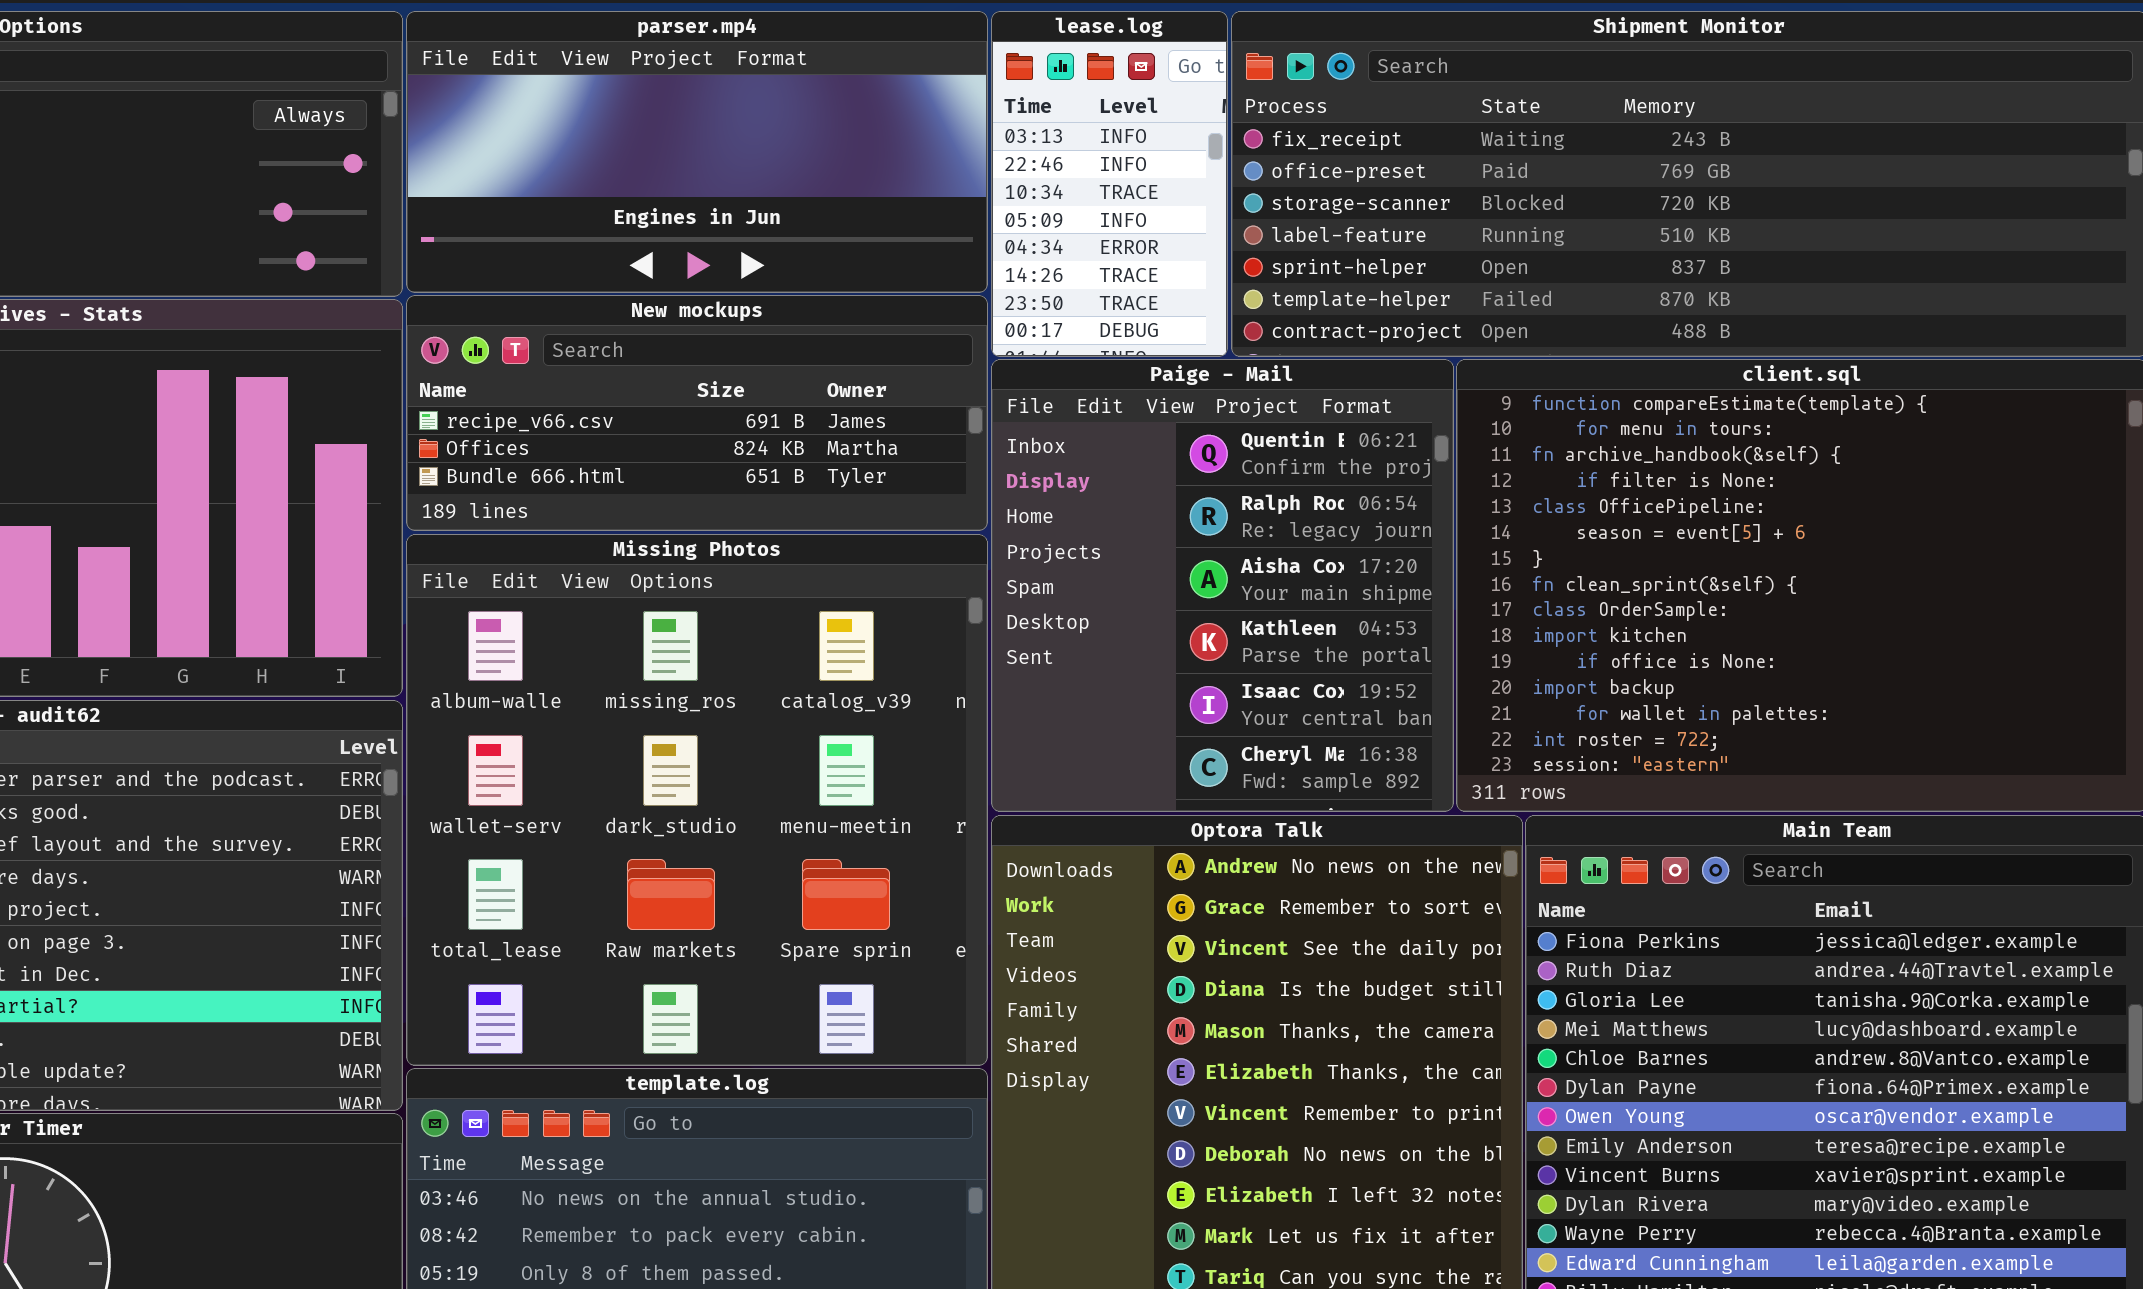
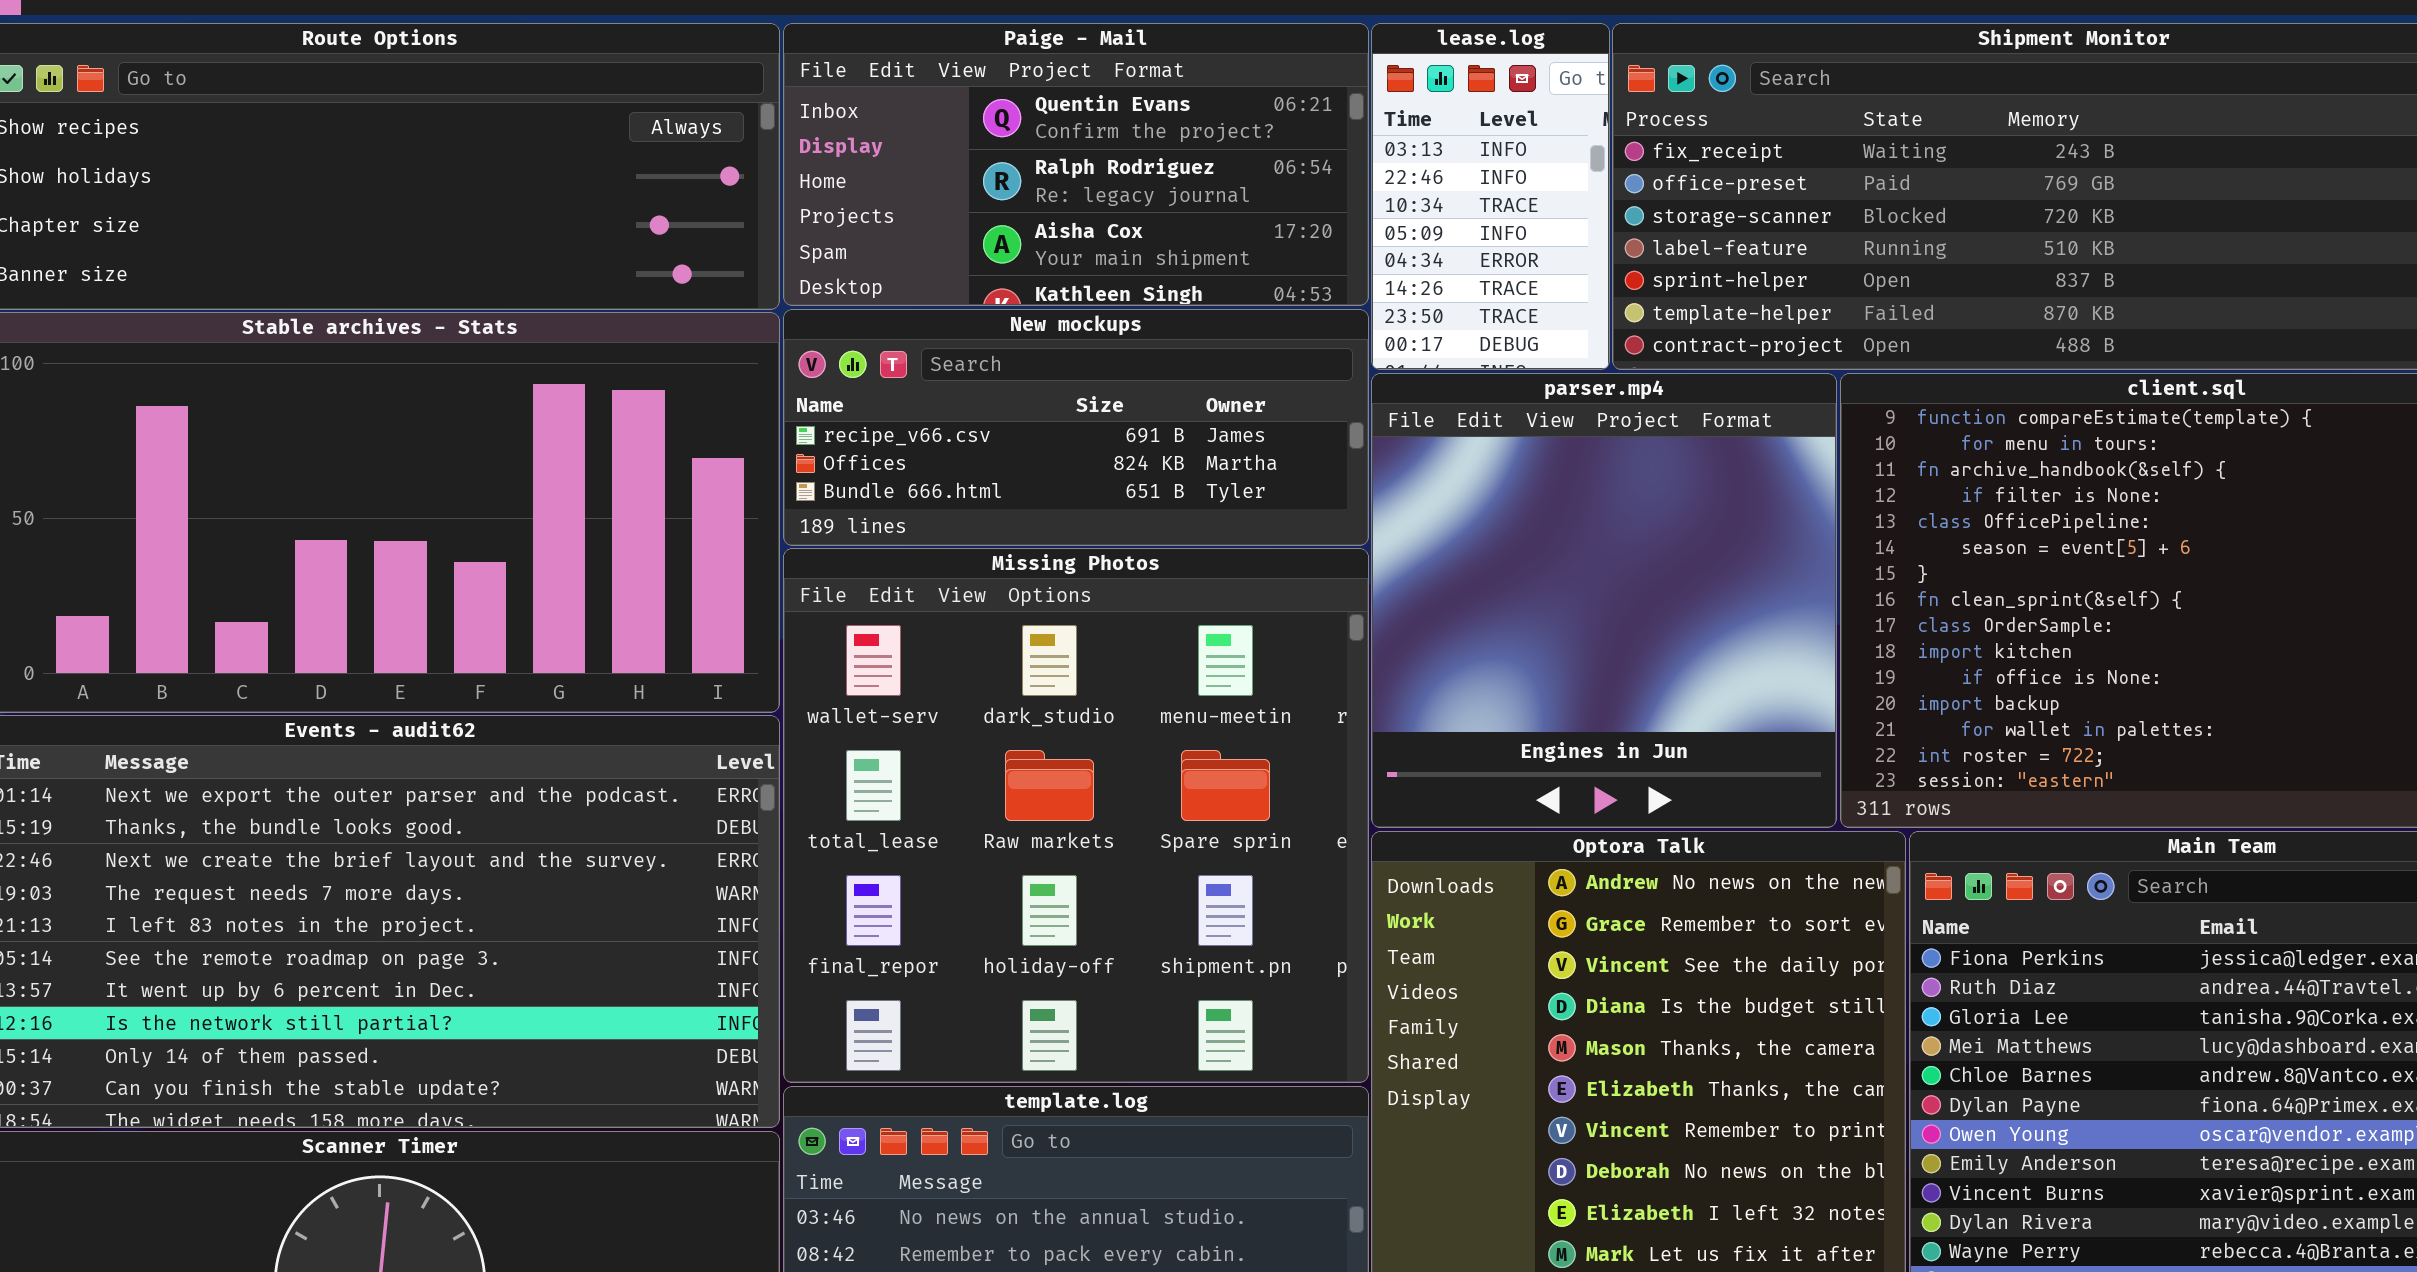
parser.mp4: [406,11,988,293] -> [1371,373,1837,828], moved, resized
Paige - Mail: [991,359,1454,812] -> [783,23,1369,306], moved, resized
Missing Photos: [406,534,988,1066] -> [783,548,1369,1083], scrolled down 1 row

